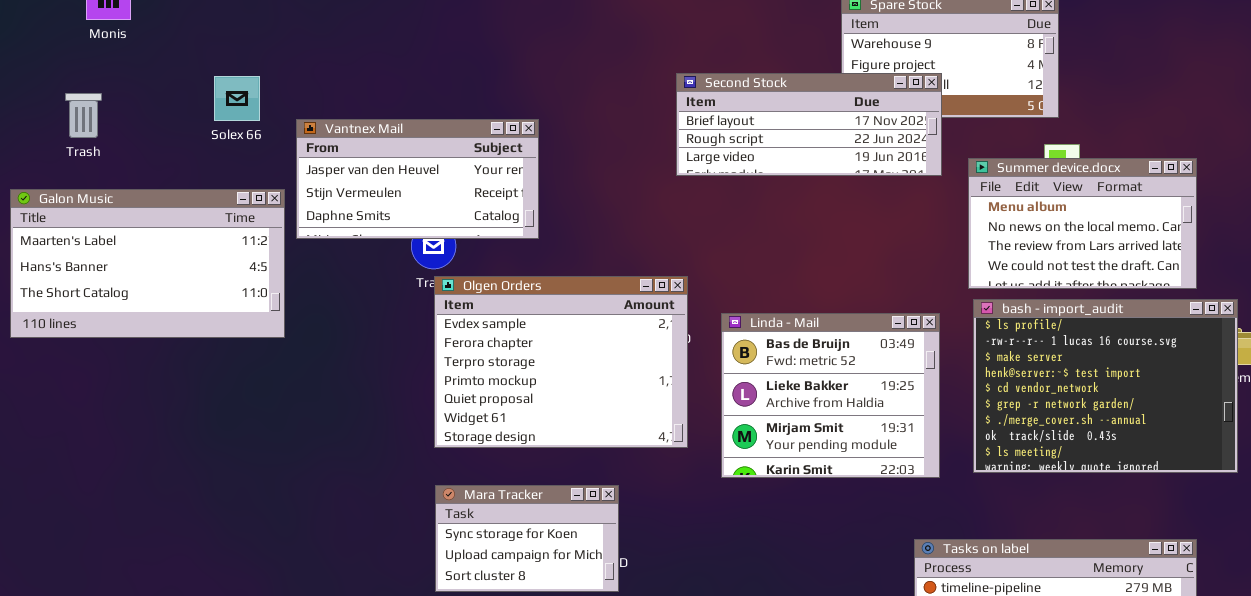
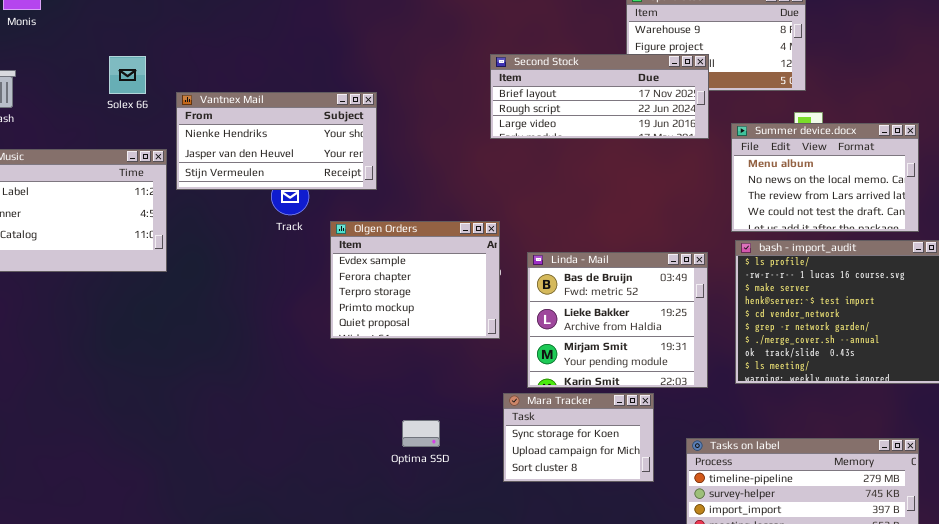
Vantnex Mail: [296,119,539,239] -> [176,92,377,190], scrolled up 1 row
Olgen Orders: [434,276,688,448] -> [330,221,500,339], resized
Mara Tracker: [435,485,619,592] -> [503,393,654,482], moved

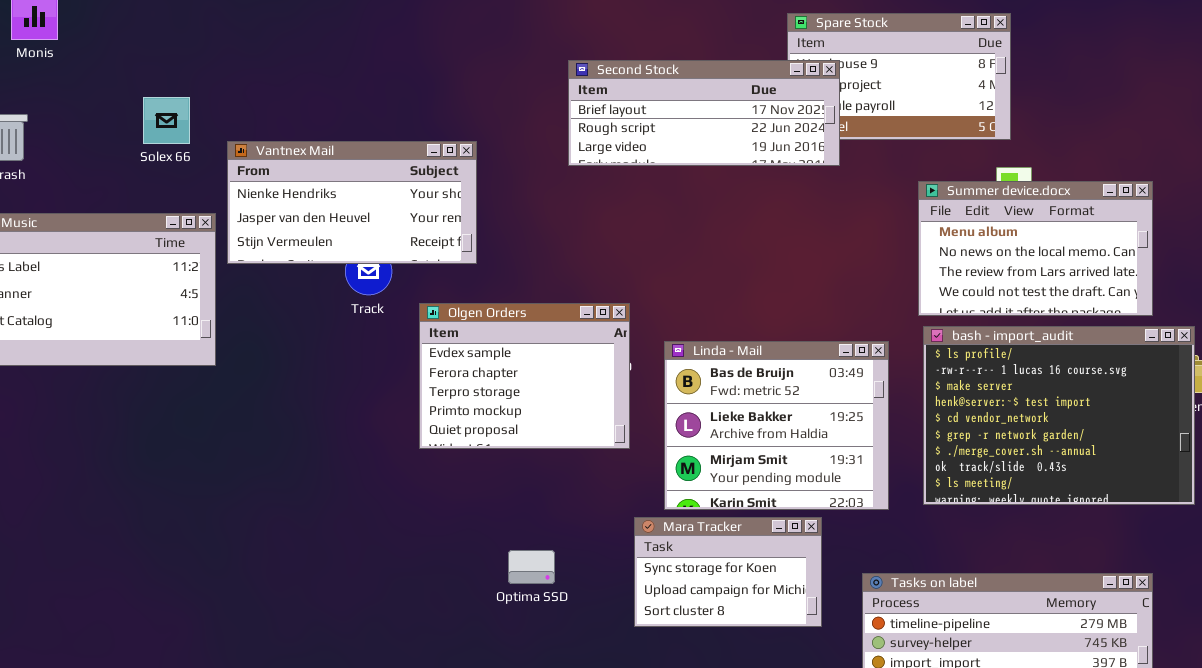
Second Stock: [490,54,709,139] -> [568,60,840,166], moved

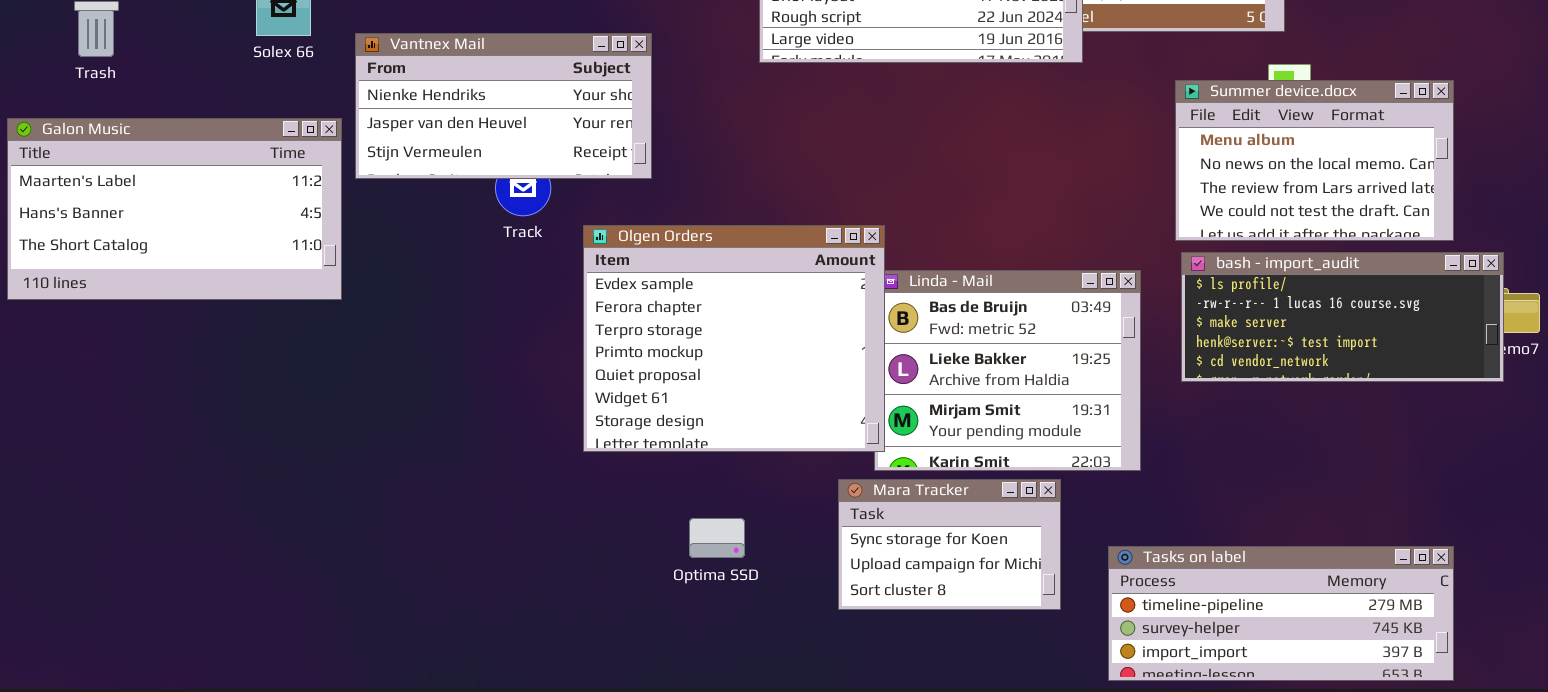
Olgen Orders: [419,303,630,449] -> [583,225,885,452], resized
bash - import_audit: [923,326,1195,505] -> [1181,252,1504,382], resized

